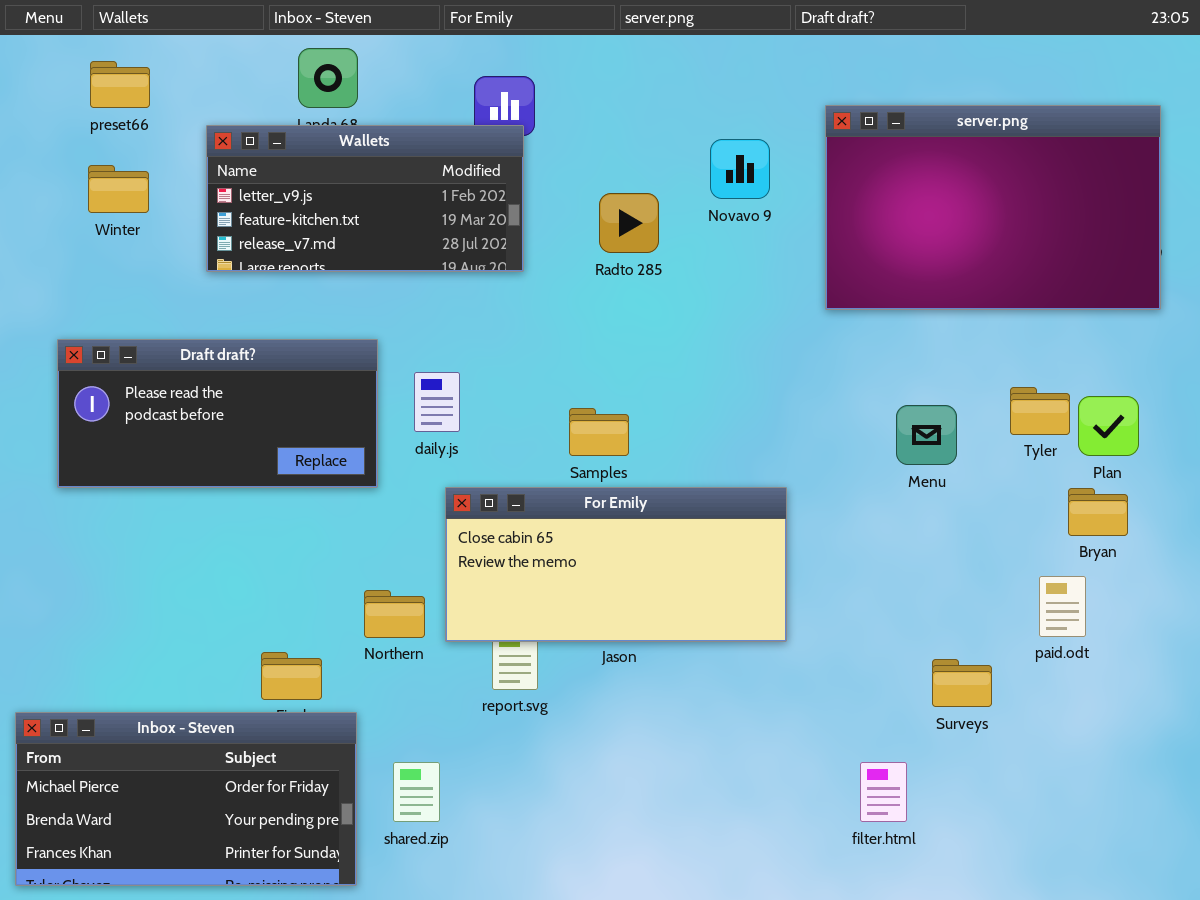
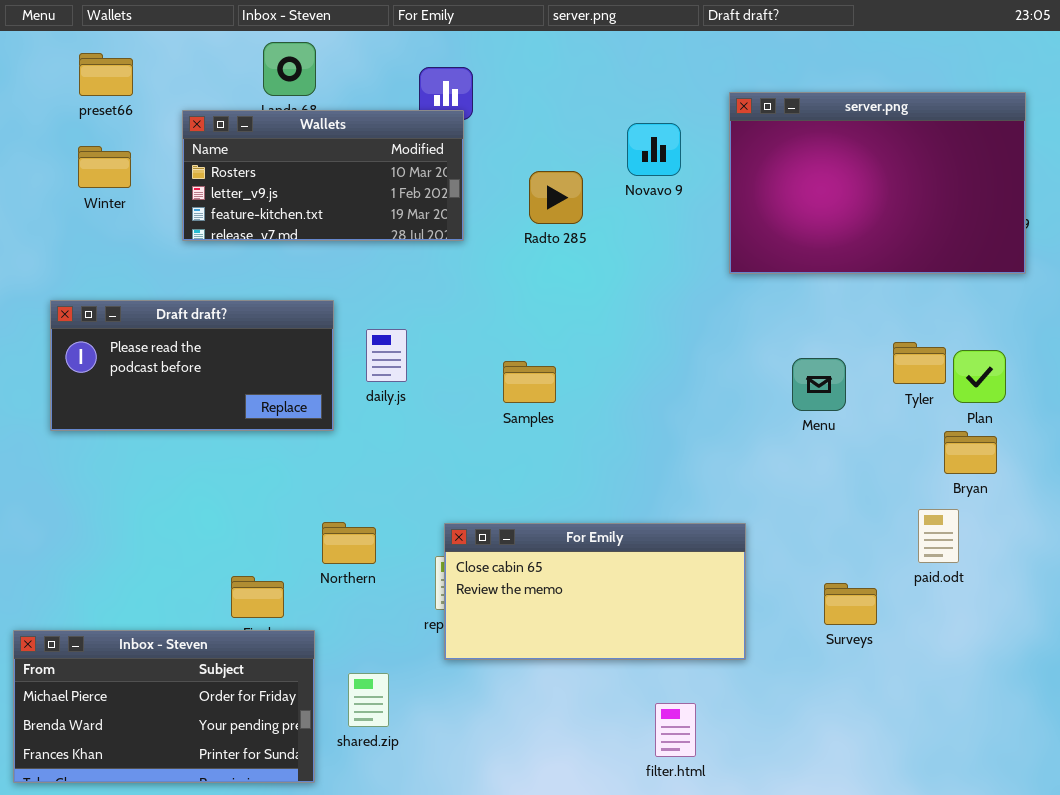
Wallets: [206,125,524,272] -> [182,110,464,241], scrolled up 1 row
For Emily: [445,487,787,642] -> [444,523,746,660], moved
filter.html: [860,762,907,822] -> [655,703,696,757], moved

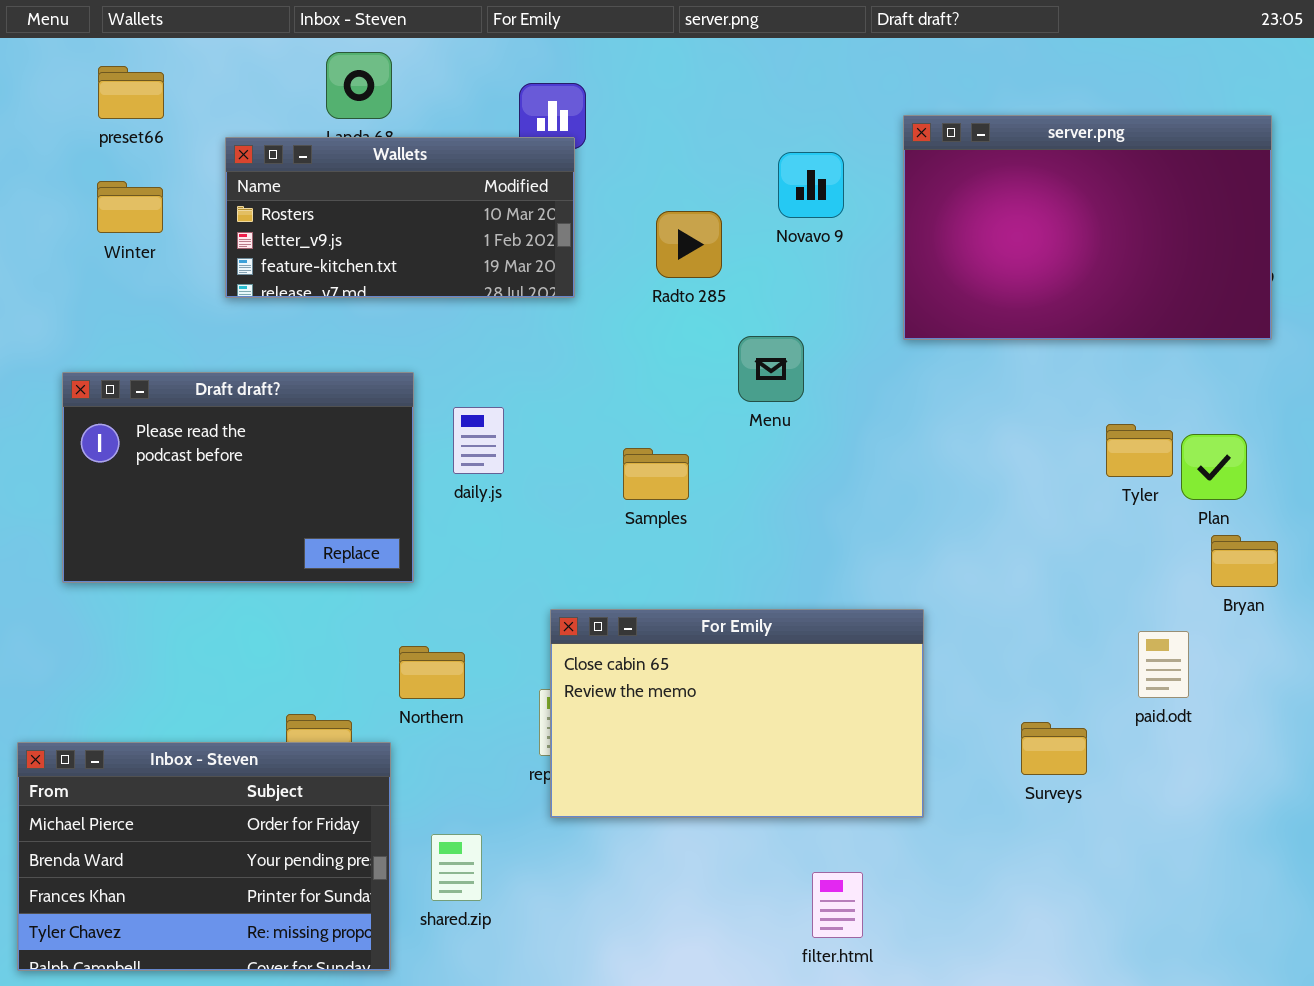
Draft draft?: [50,300,334,431] -> [62,372,414,583], resized
Menu: [792,358,846,411] -> [738,336,804,402], moved
Bryan: [944,431,997,474] -> [1211,535,1278,587], moved
For Emily: [444,523,746,660] -> [550,609,924,818], resized
Inbox - Steven: [13,630,315,783] -> [17,742,391,971], resized

